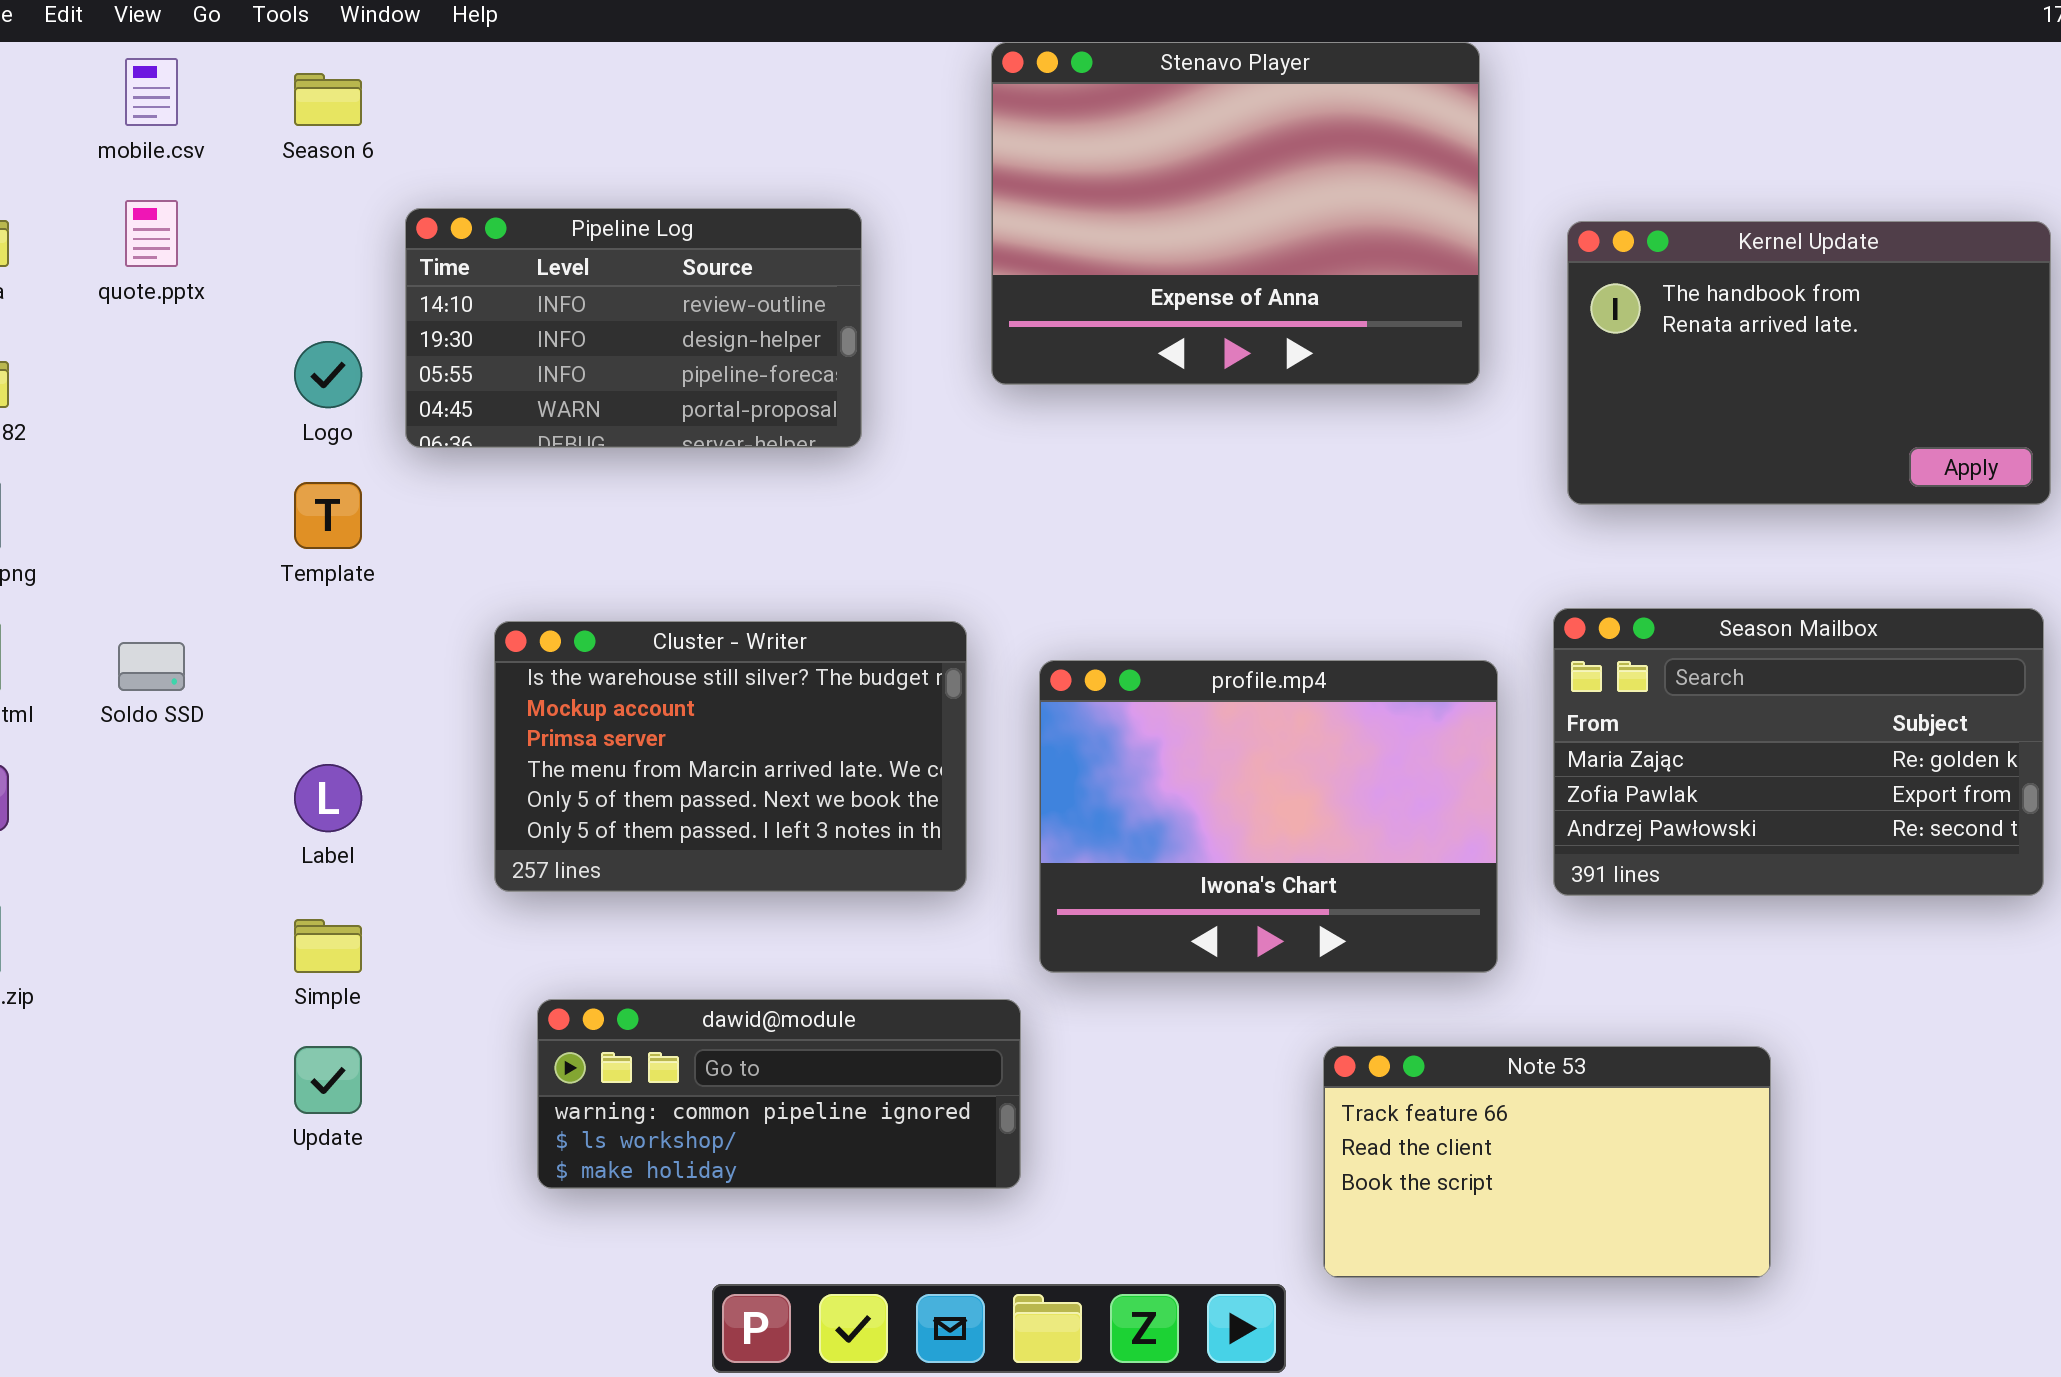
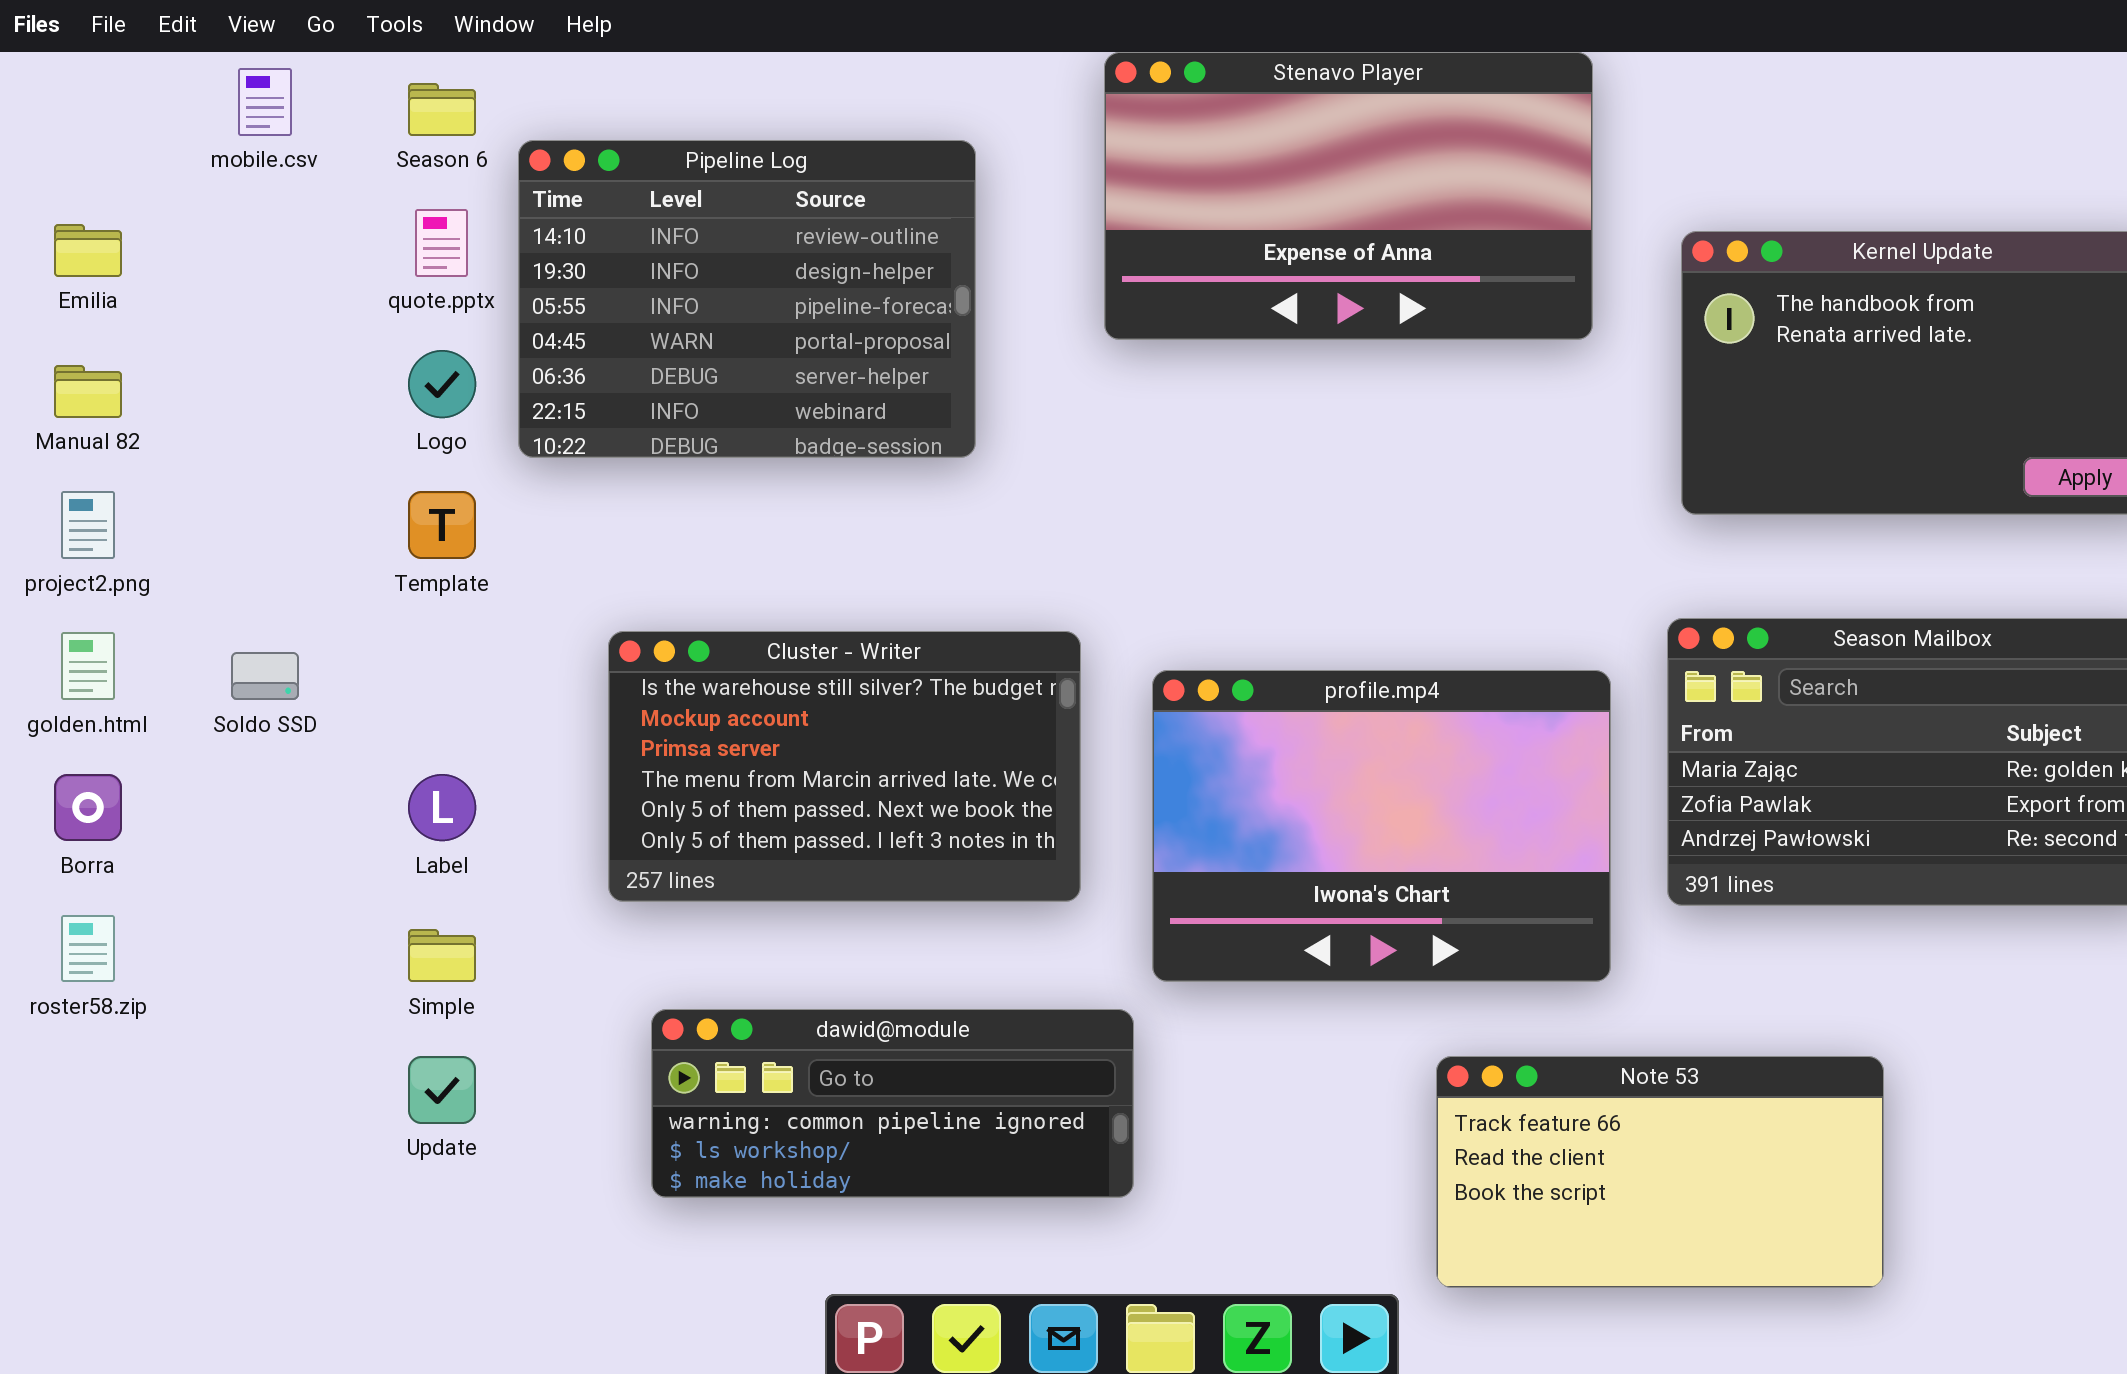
Stenavo Player: [991,42,1480,385] -> [1104,52,1593,340], resized
quote.pptx: [125,200,178,267] -> [415,209,468,277], moved
Pipeline Log: [405,208,862,448] -> [518,140,976,458], resized

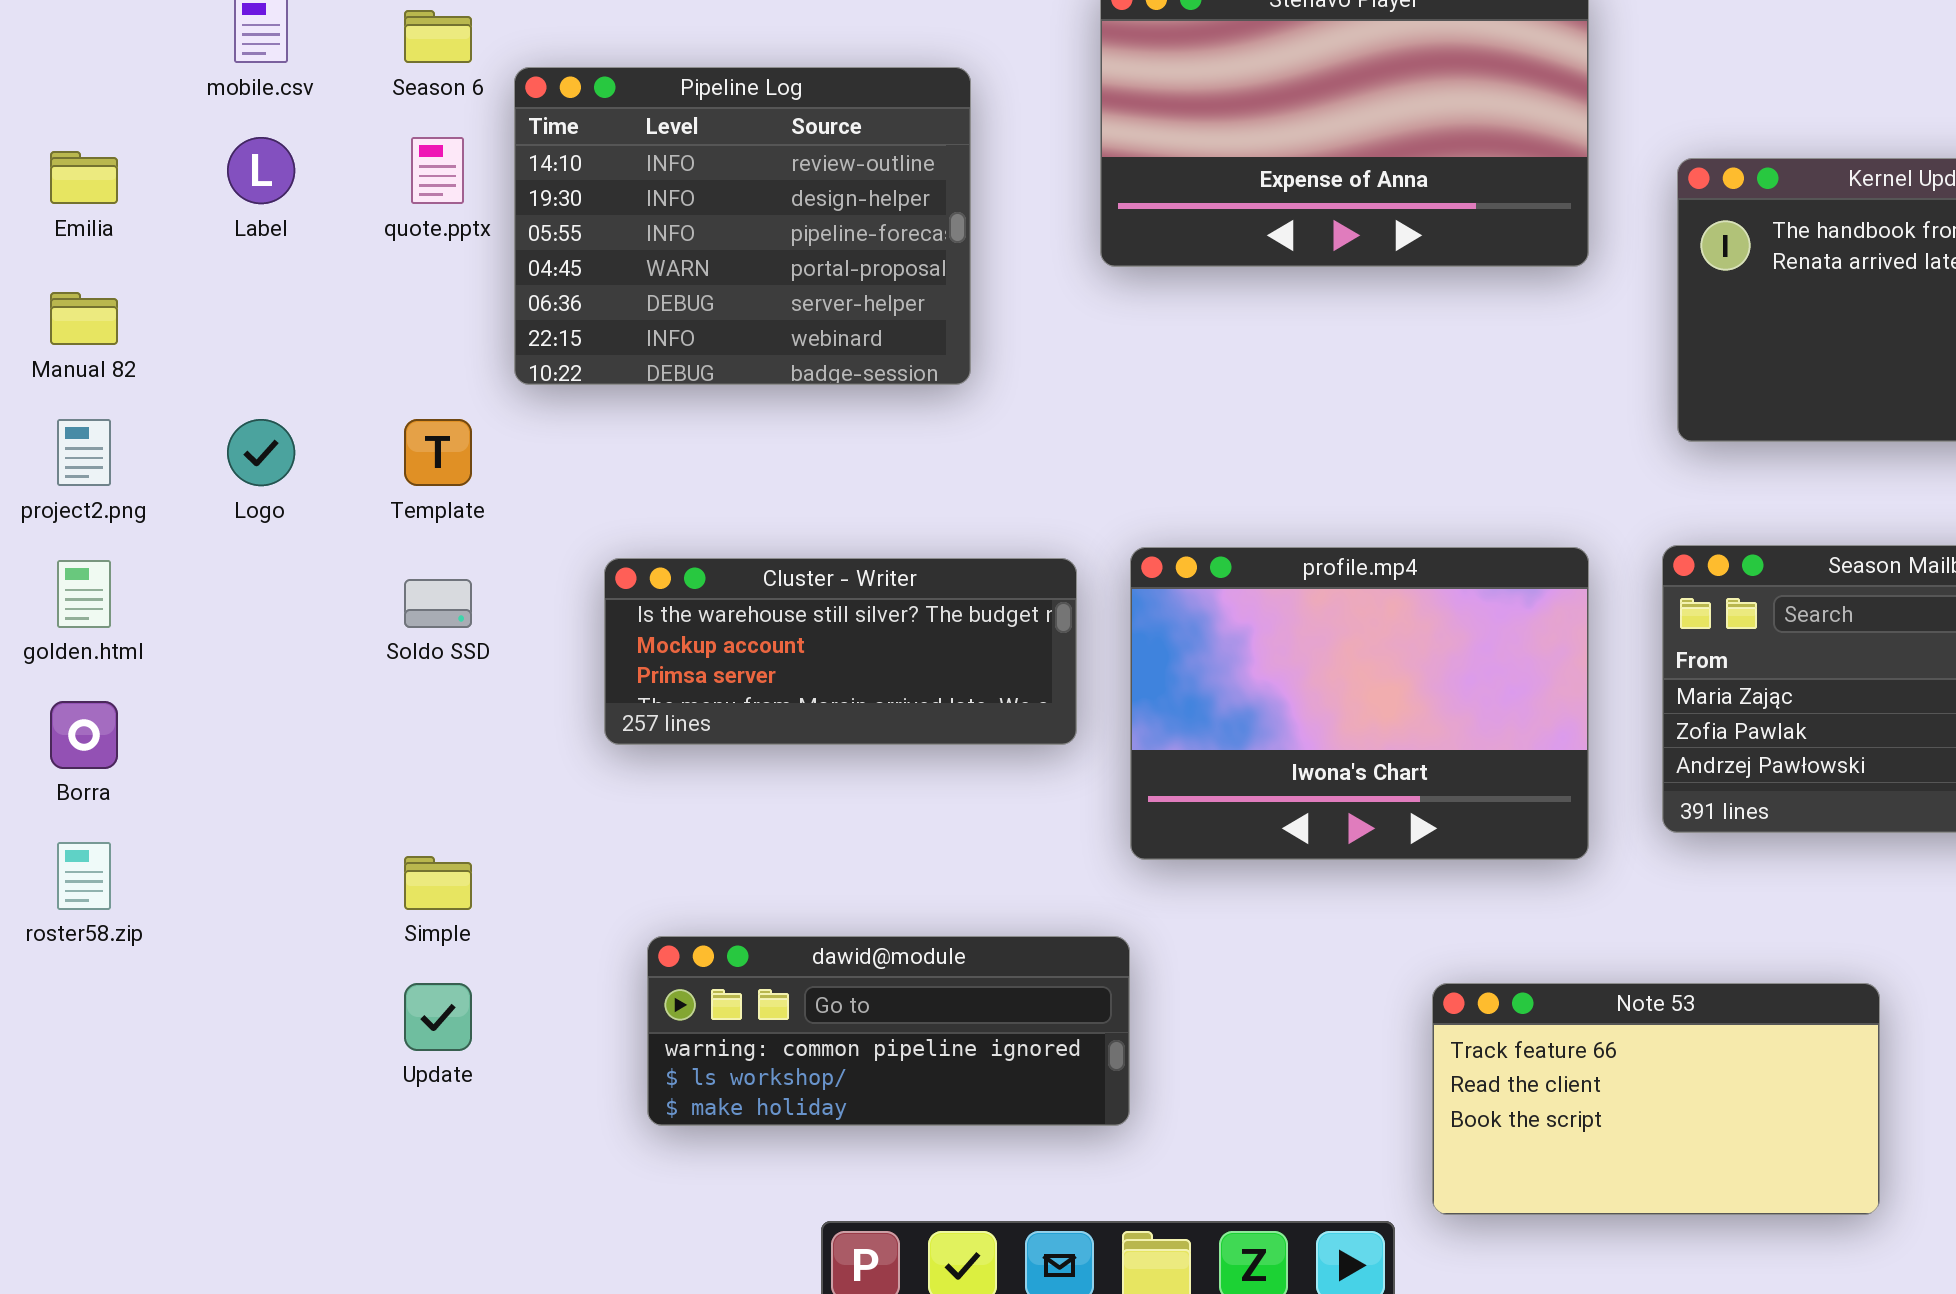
Logo: [408,350,476,418] -> [227,419,295,486], moved
Cluster - Writer: [608,631,1081,902] -> [604,558,1077,745], resized
Soldo SSD: [231,652,299,700] -> [404,579,472,628], moved
profile.mp4: [1152,670,1611,982] -> [1130,547,1589,860], moved
Label: [408,774,476,841] -> [227,137,295,204], moved

